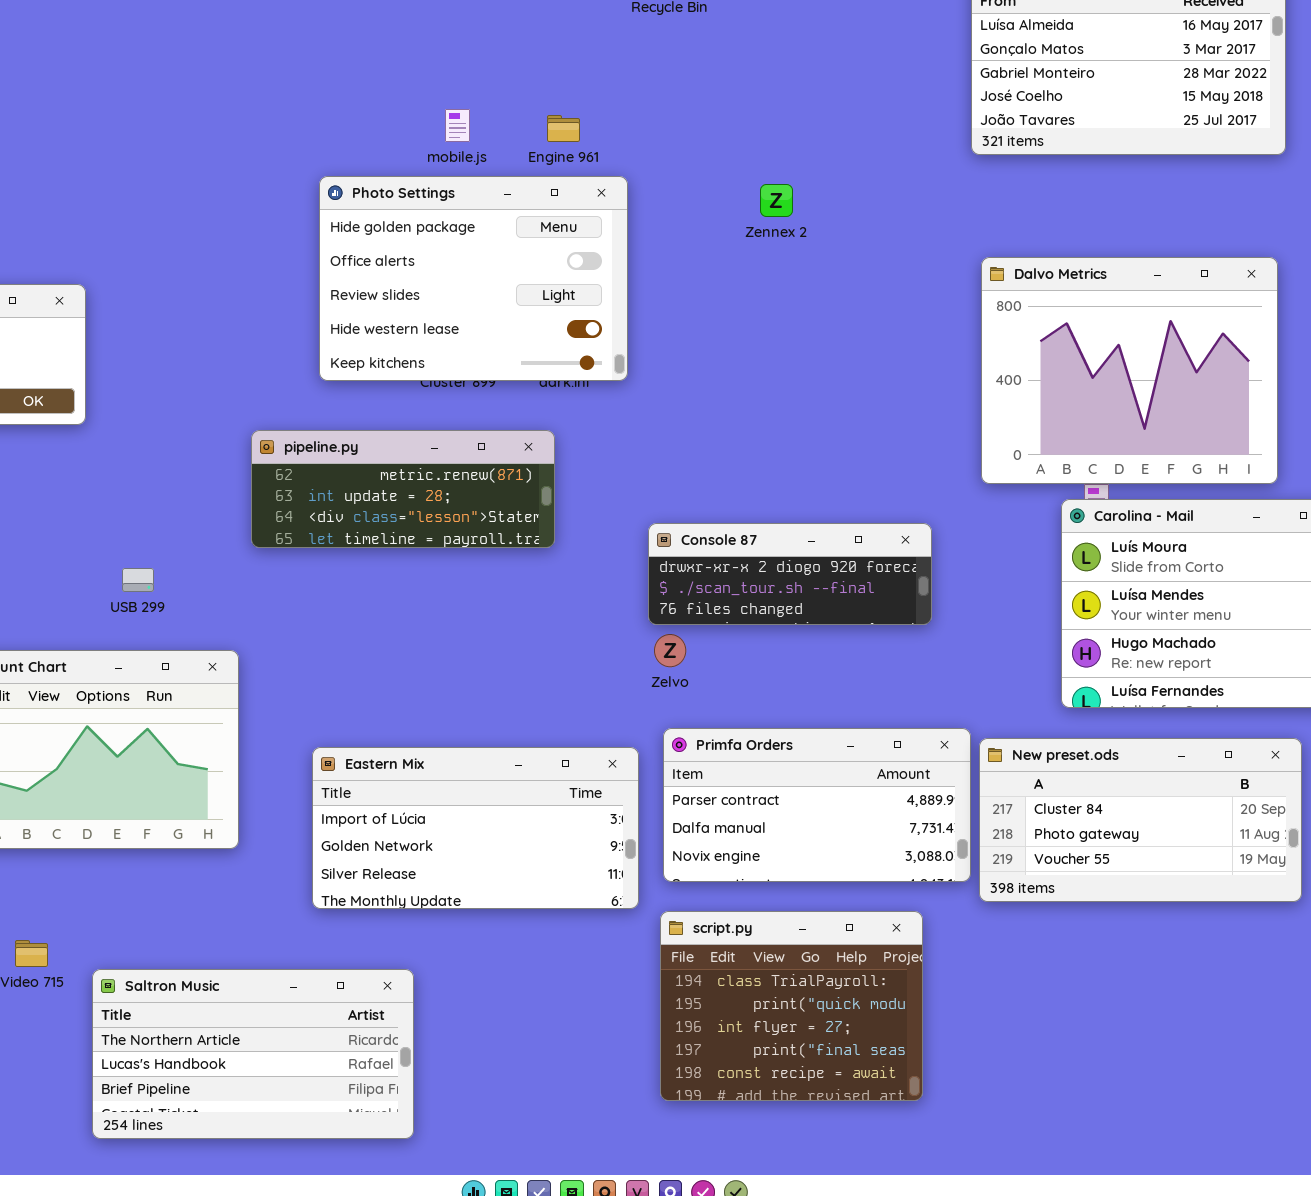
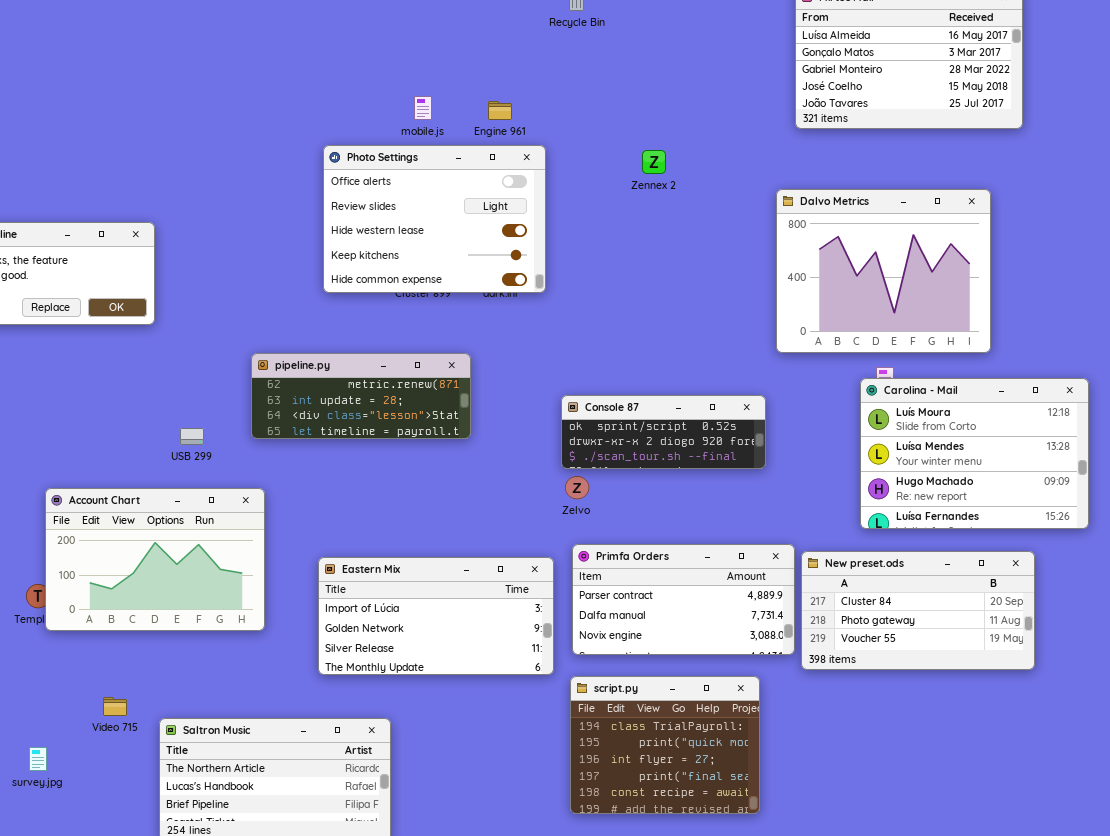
Photo Settings: [319,176,628,381] -> [323,145,546,293], scrolled down 1 row
Dalvo Metrics: [981,257,1278,484] -> [776,189,991,353], moved
pipeline.py: [251,430,555,548] -> [251,353,471,439], moved
Console 87: [648,523,932,625] -> [561,395,766,469], scrolled up 1 row

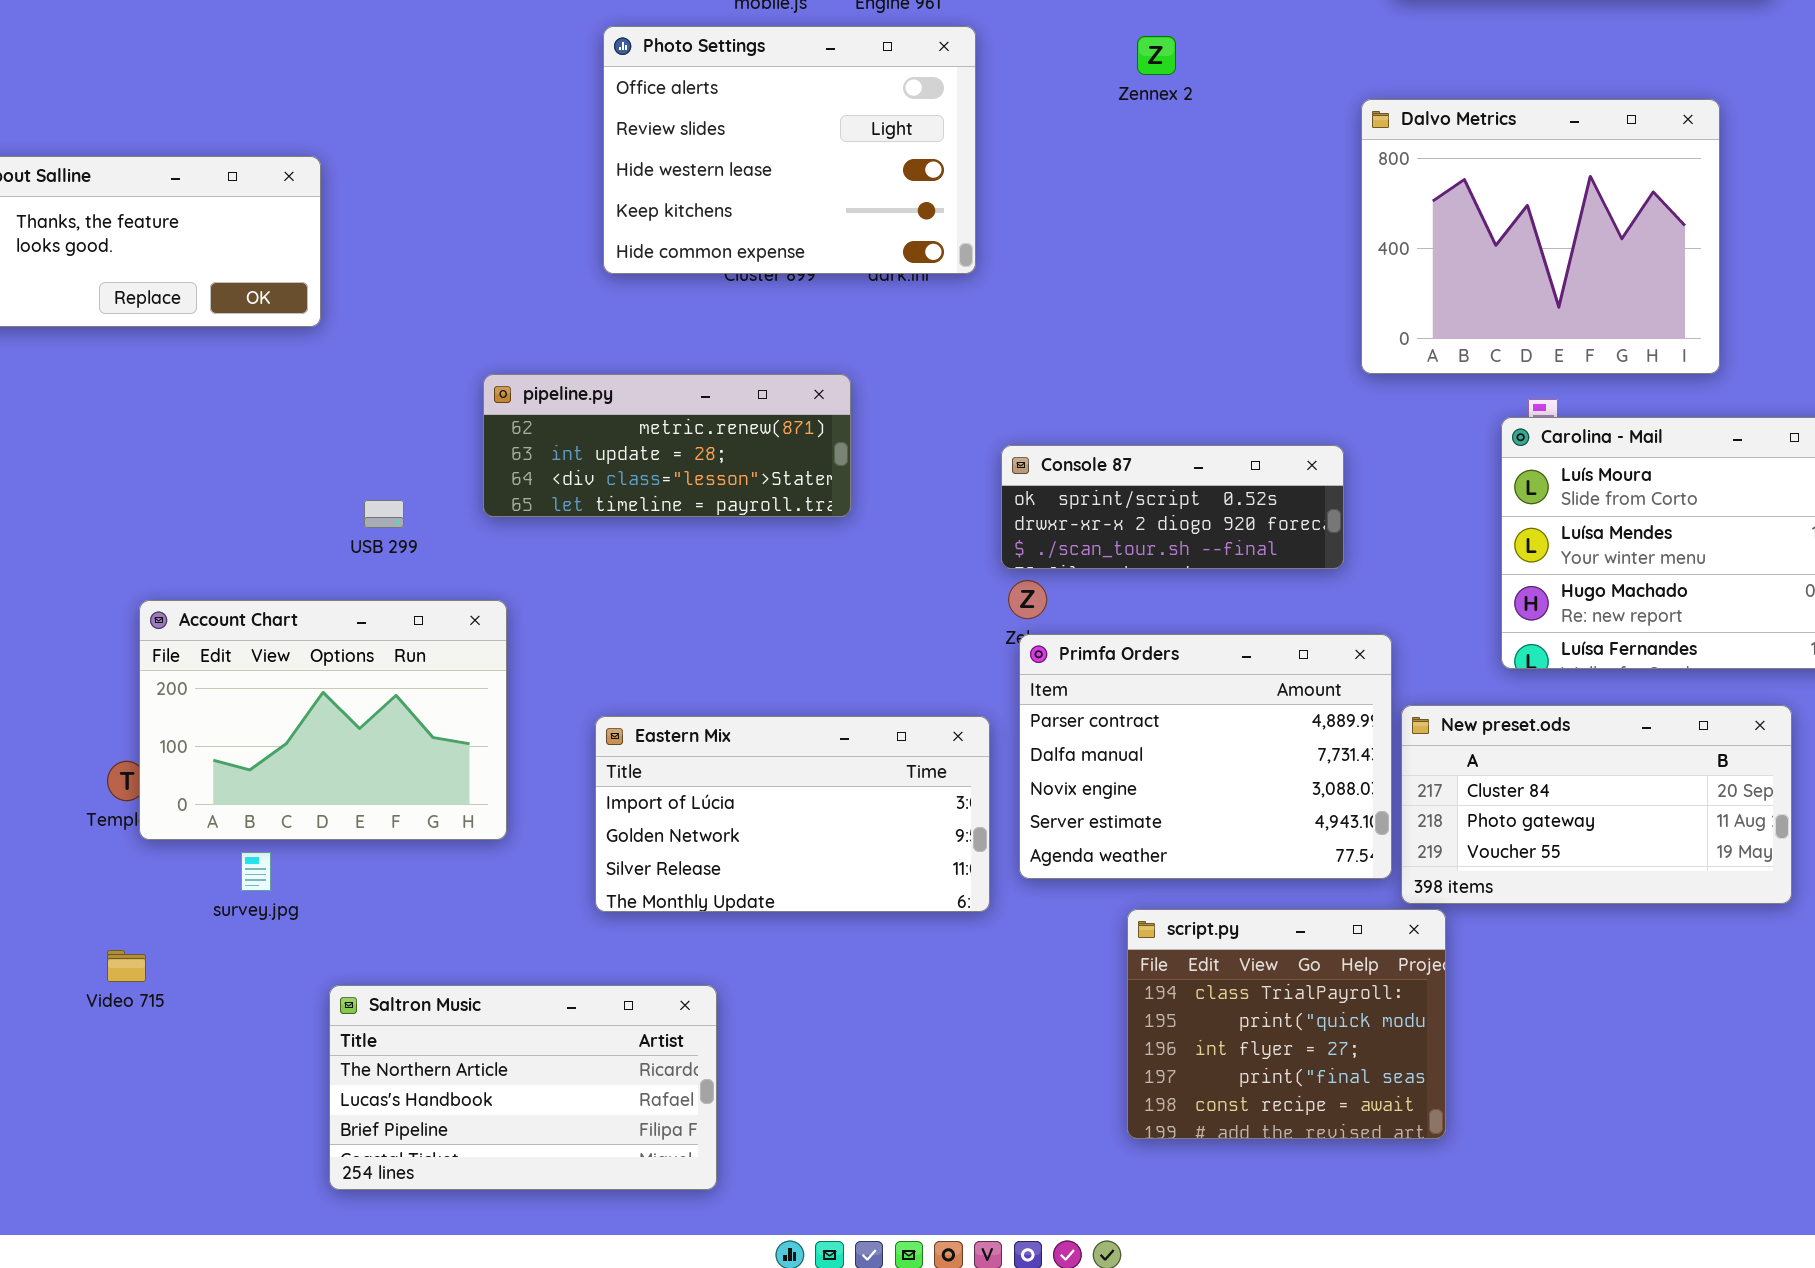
Primfa Orders: [572,544,795,655] -> [1019,634,1392,879], resized
script.py: [570,676,760,814] -> [1127,909,1446,1139], moved
Video 715: [103,697,127,716] -> [107,950,146,982], moved
survey.jpg: [29,747,47,771] -> [241,852,271,891], moved

